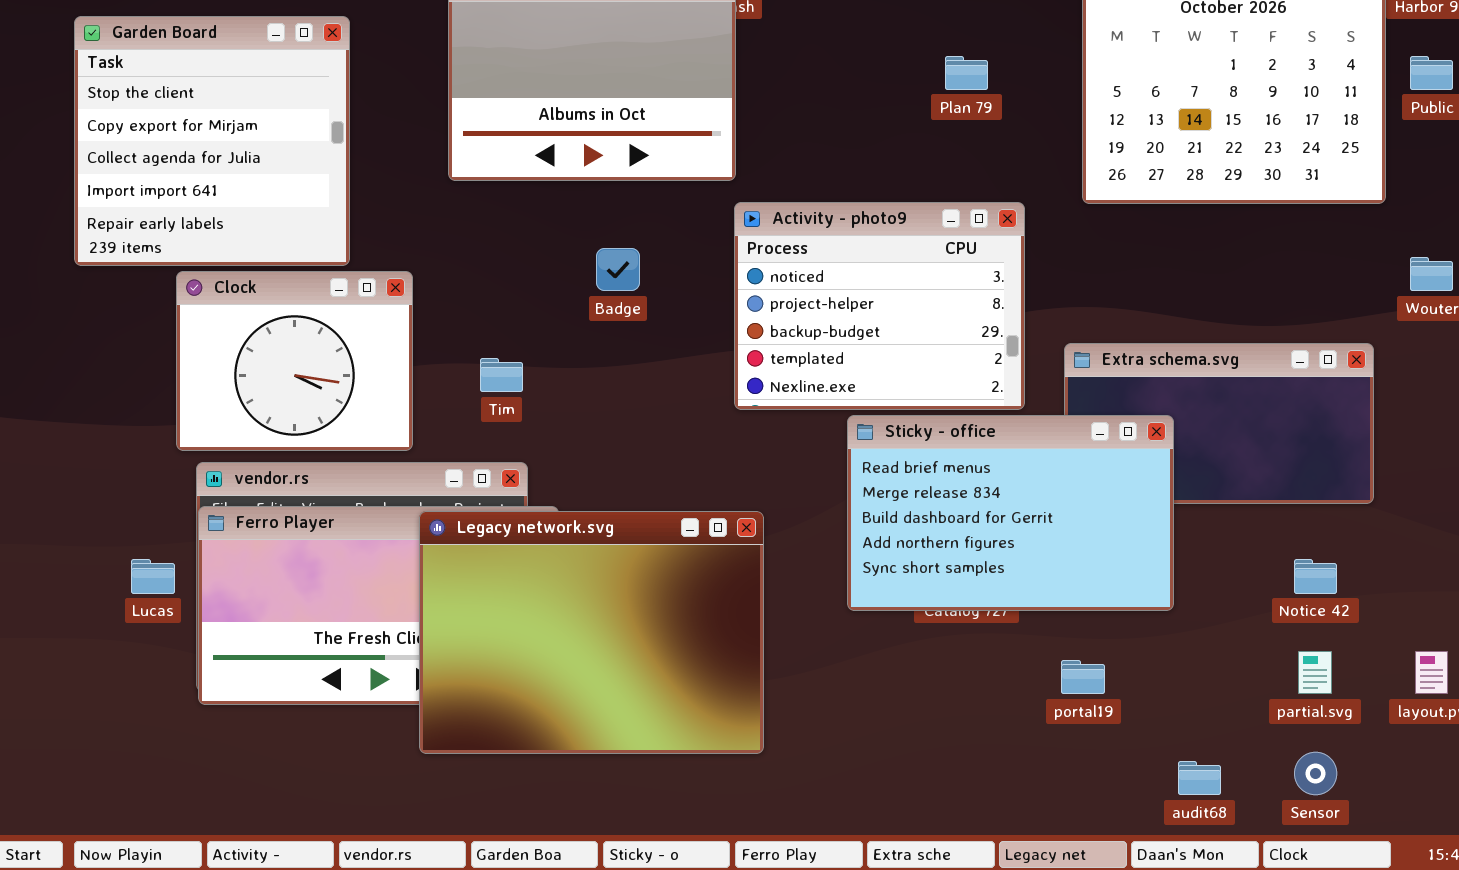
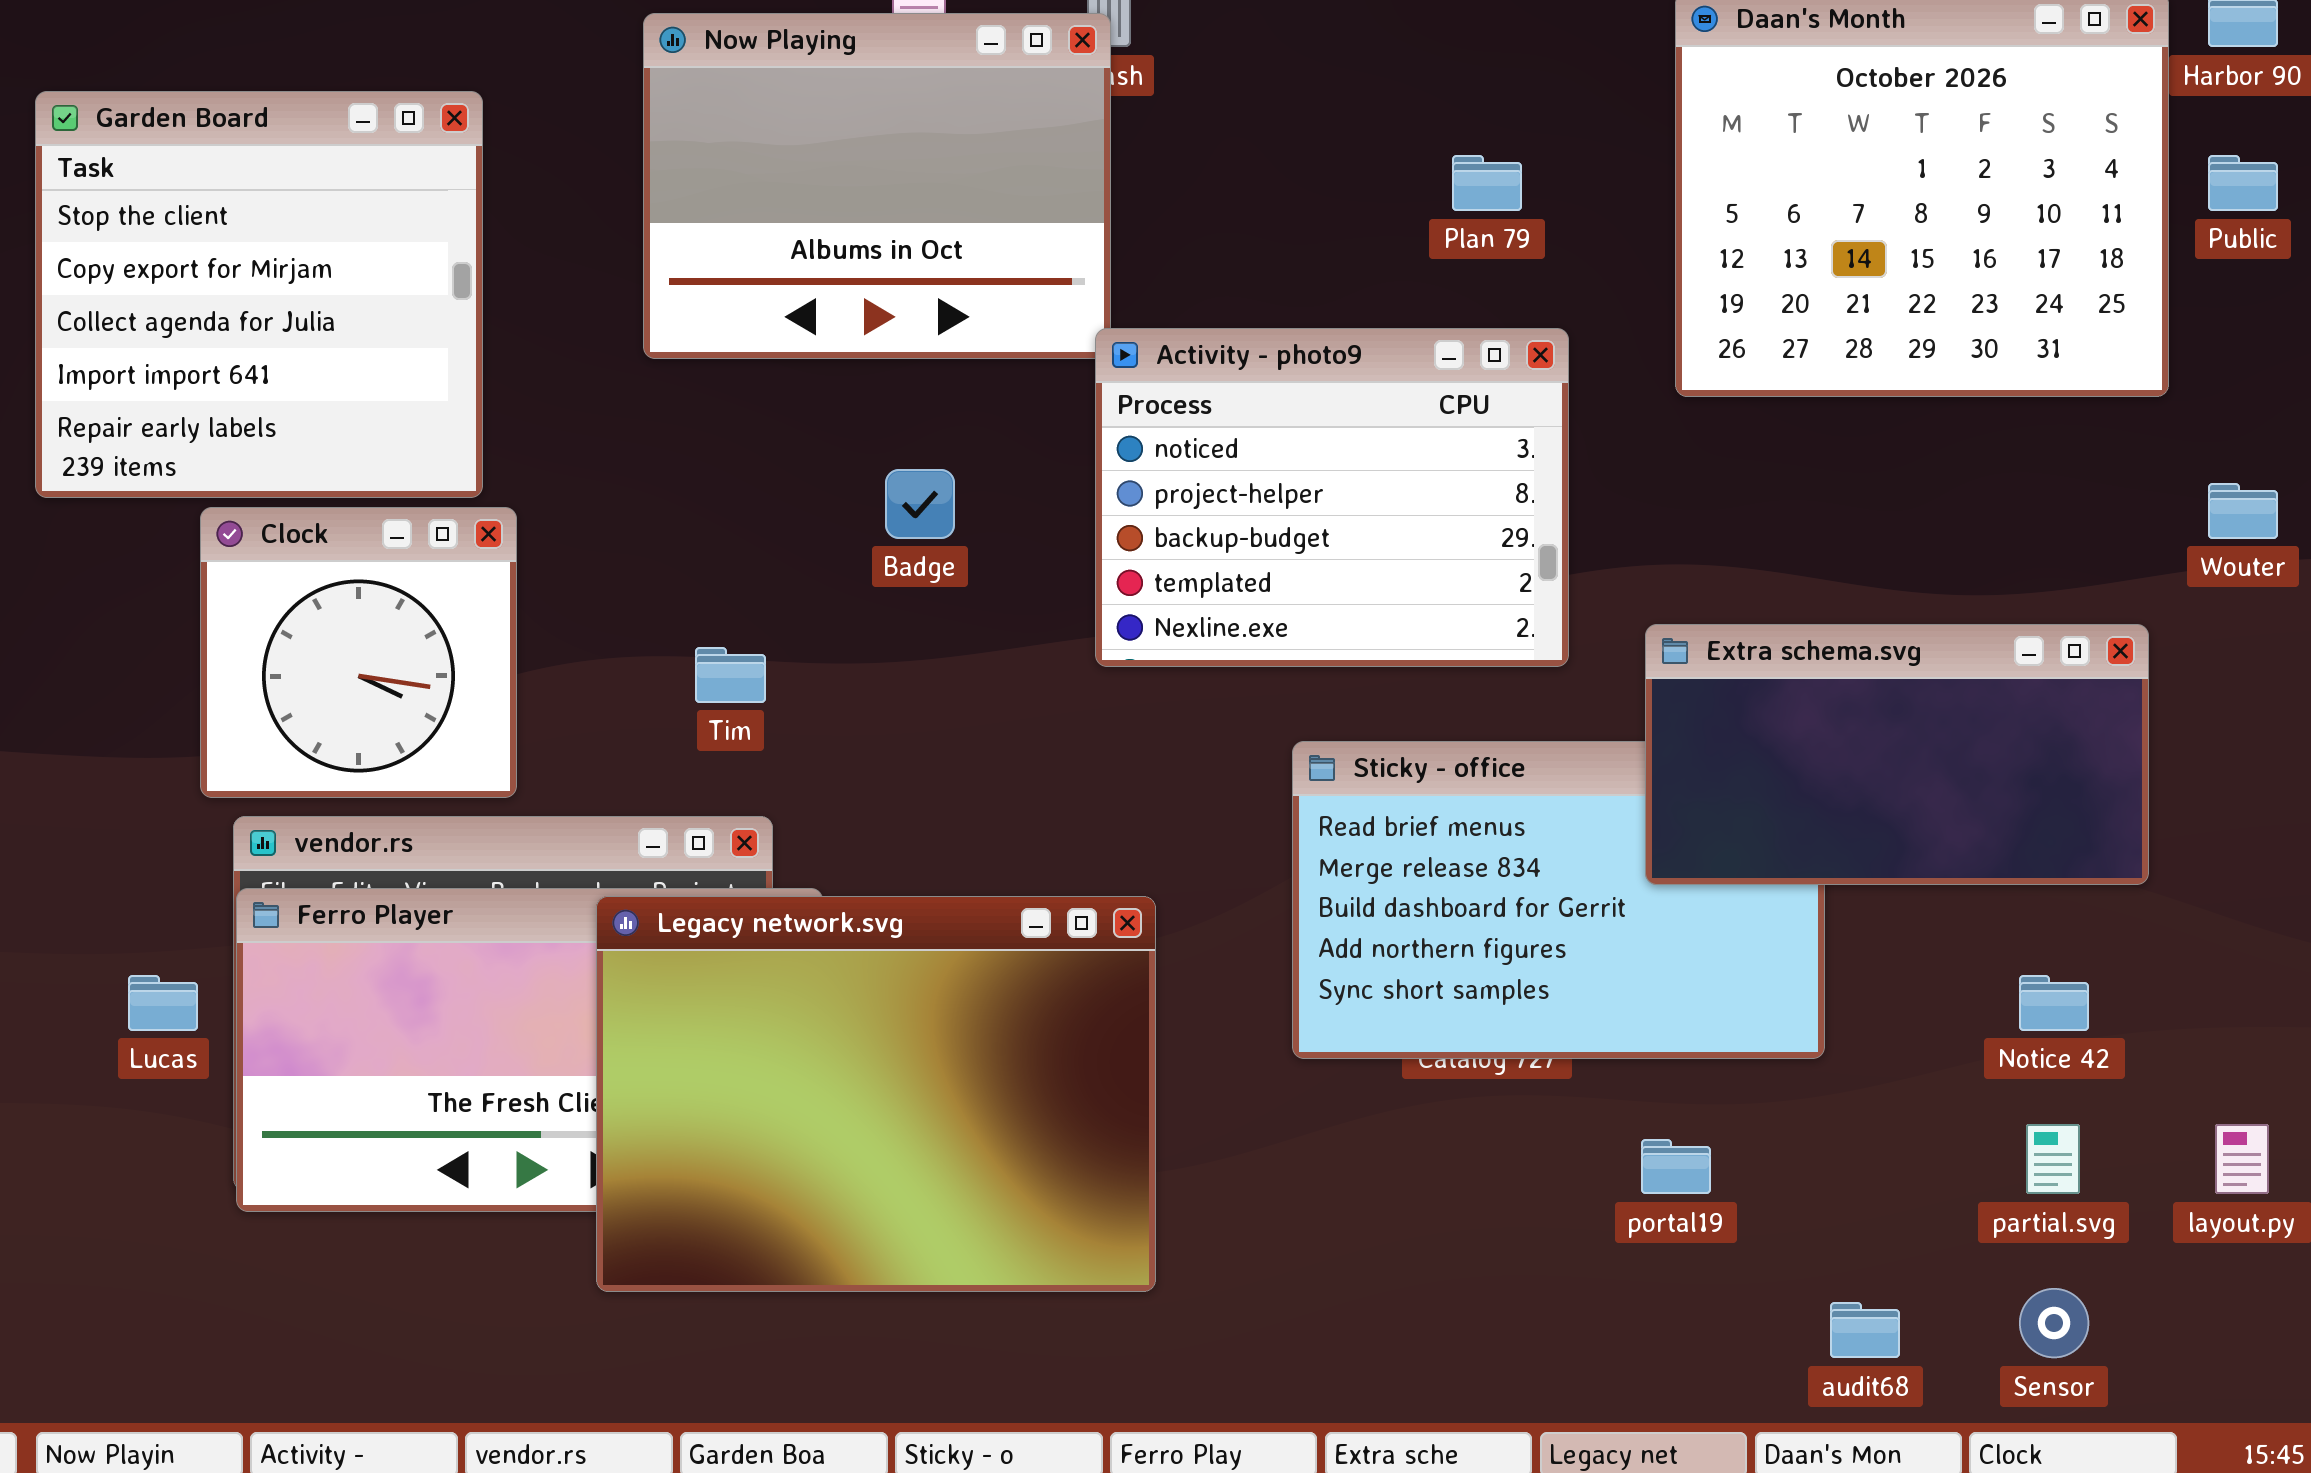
Activity - photo9: [734,202,1025,410] -> [1095,328,1569,667], moved
Clock: [176,271,413,451] -> [200,507,517,798], resized
Extra schema.svg: [1064,343,1374,504] -> [1645,624,2149,885], raised

